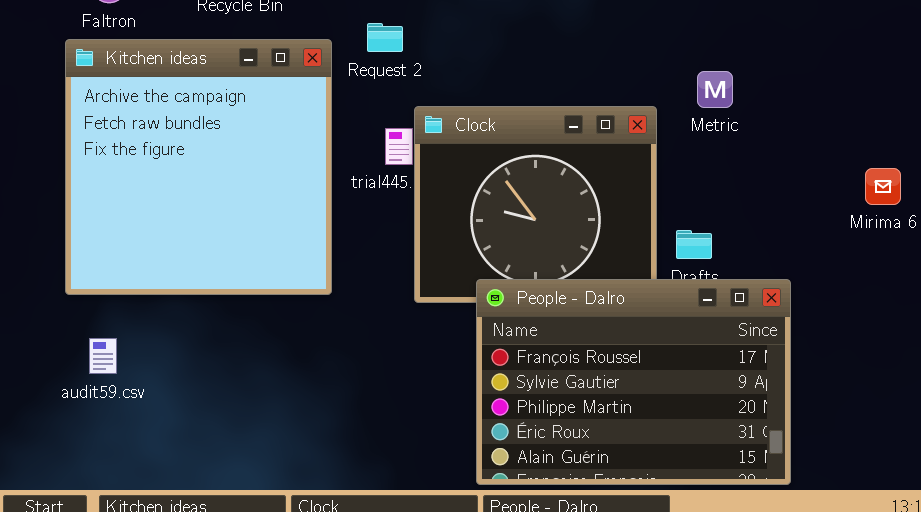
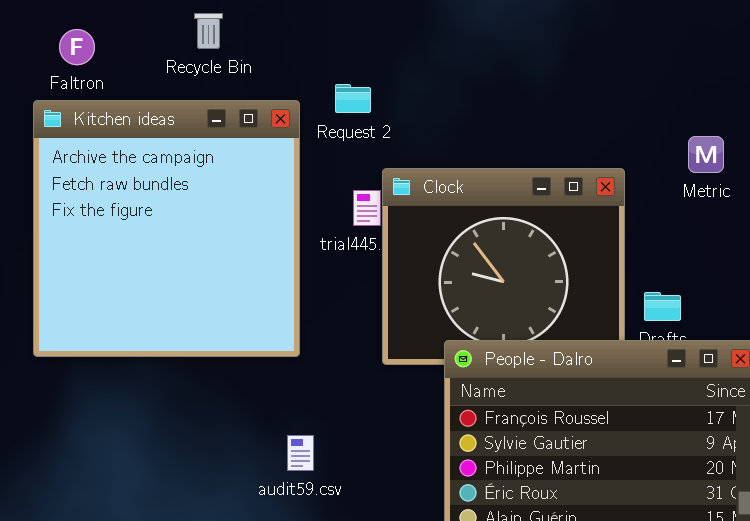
Metric: [697,71,733,108] -> [688,136,724,173], moved
audit59.csv: [89,338,117,374] -> [287,435,314,471], moved

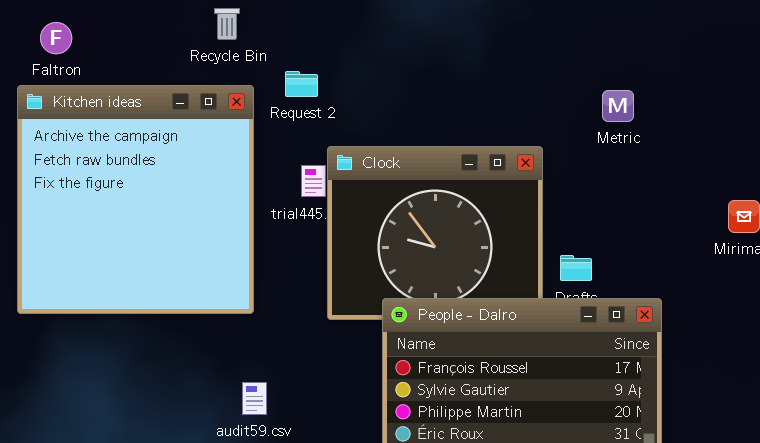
Recycle Bin: [194,13,223,49] -> [214,8,240,40], moved
Metric: [688,136,724,173] -> [602,90,634,122], moved

